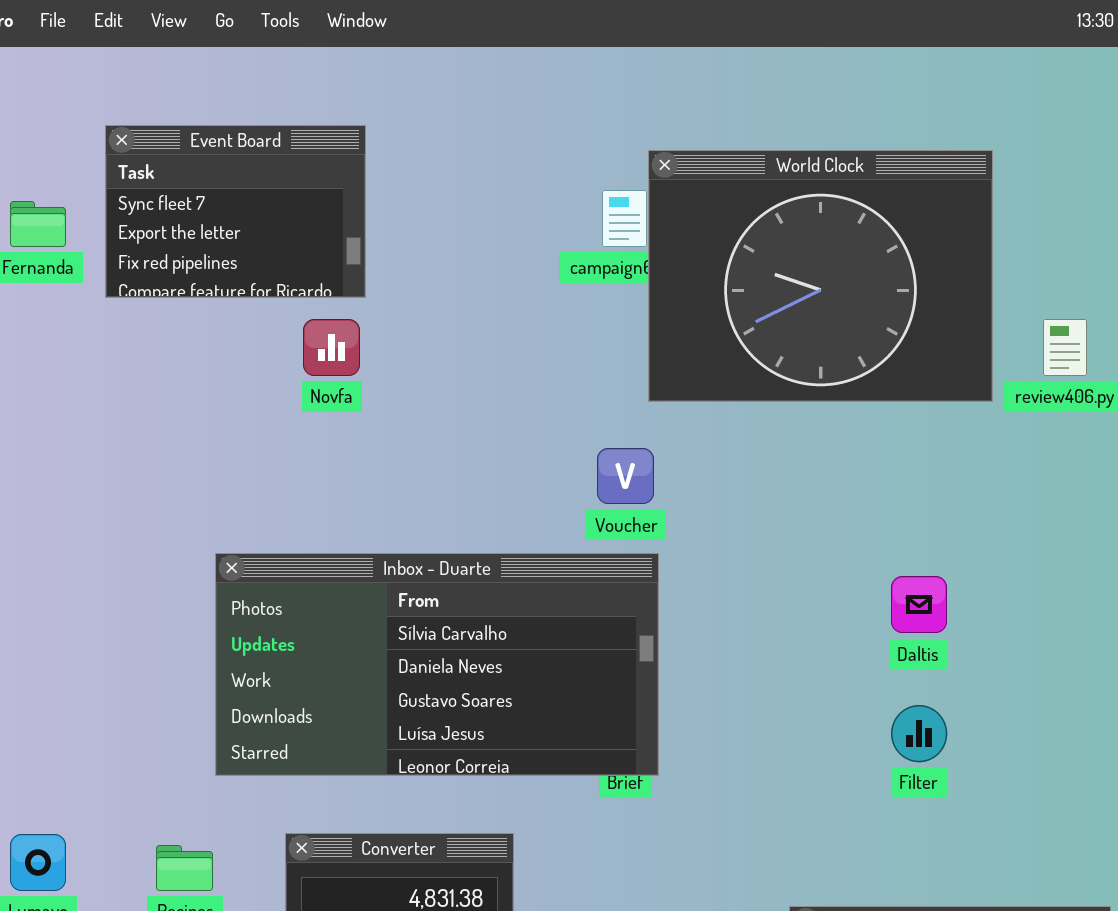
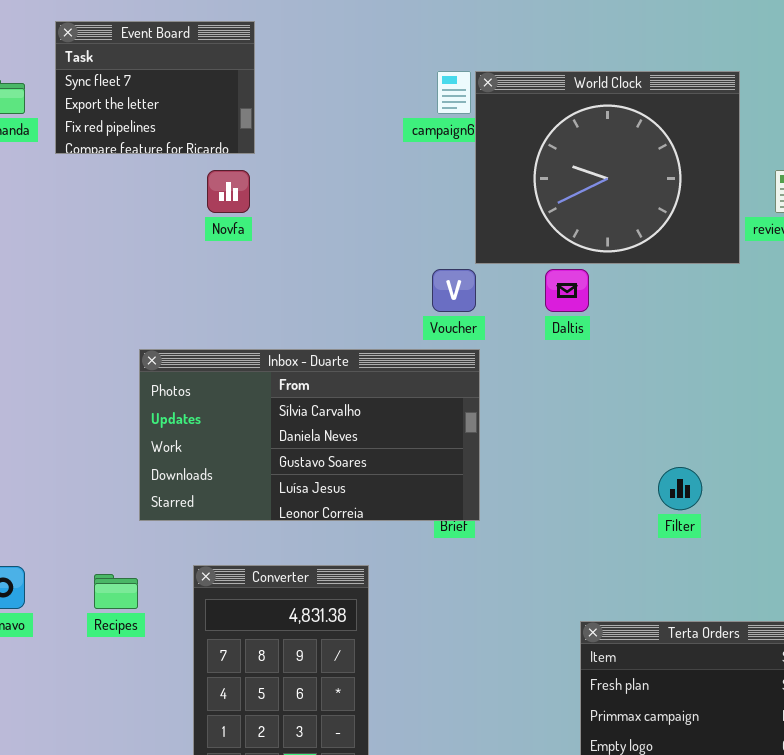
World Clock: [648,150,993,402] -> [475,71,740,264], moved
Daltis: [891,576,947,633] -> [545,269,589,312], moved

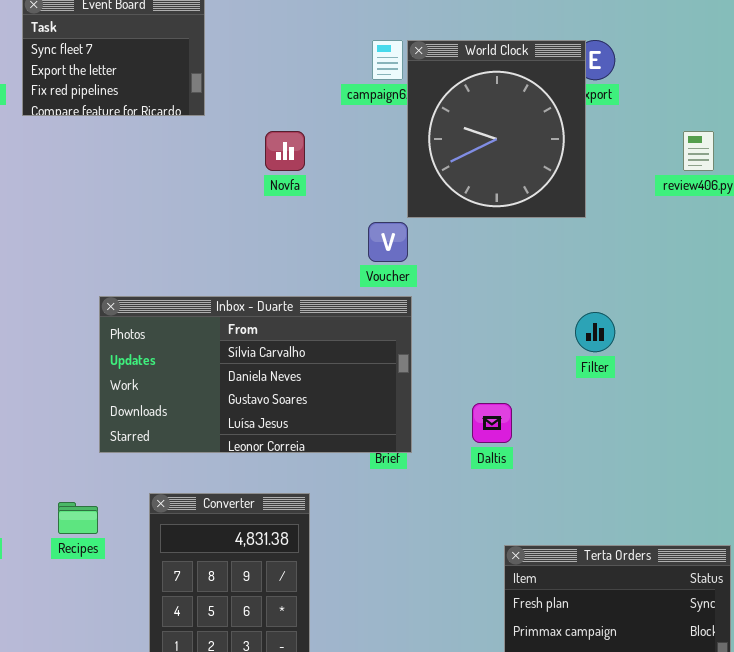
World Clock: [475,71,740,264] -> [407,40,586,218], resized
Novfa: [207,170,250,213] -> [265,131,305,171], moved
Daltis: [545,269,589,312] -> [472,403,512,443], moved
Filter: [658,467,702,510] -> [575,312,615,352], moved

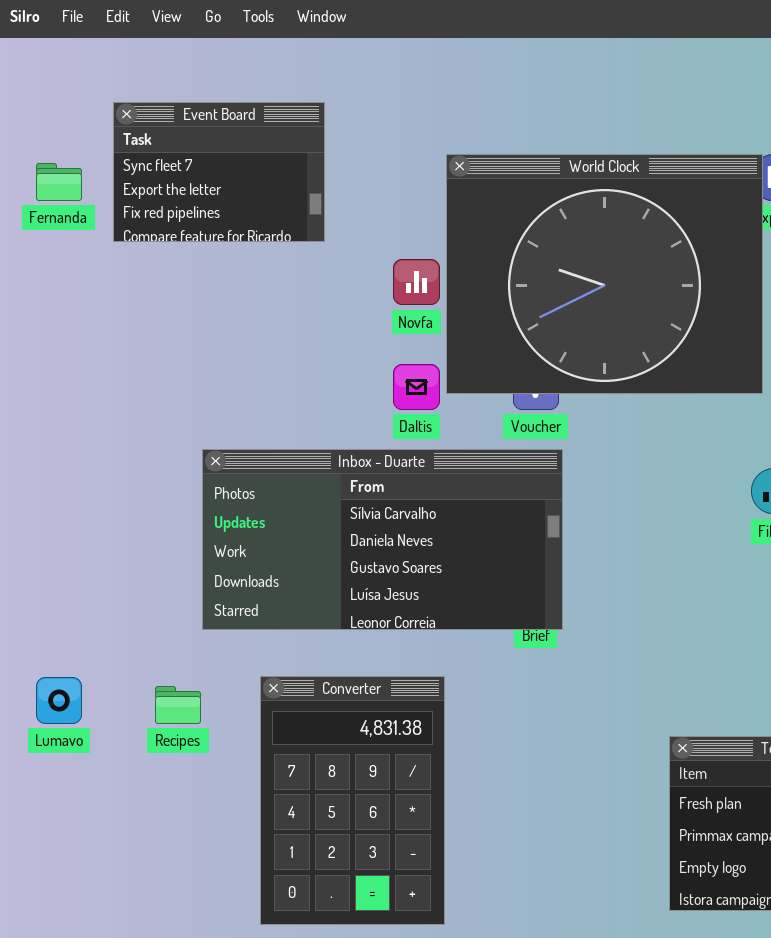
World Clock: [407,40,586,218] -> [446,154,763,394], resized
Daltis: [472,403,512,443] -> [393,364,440,410], moved

